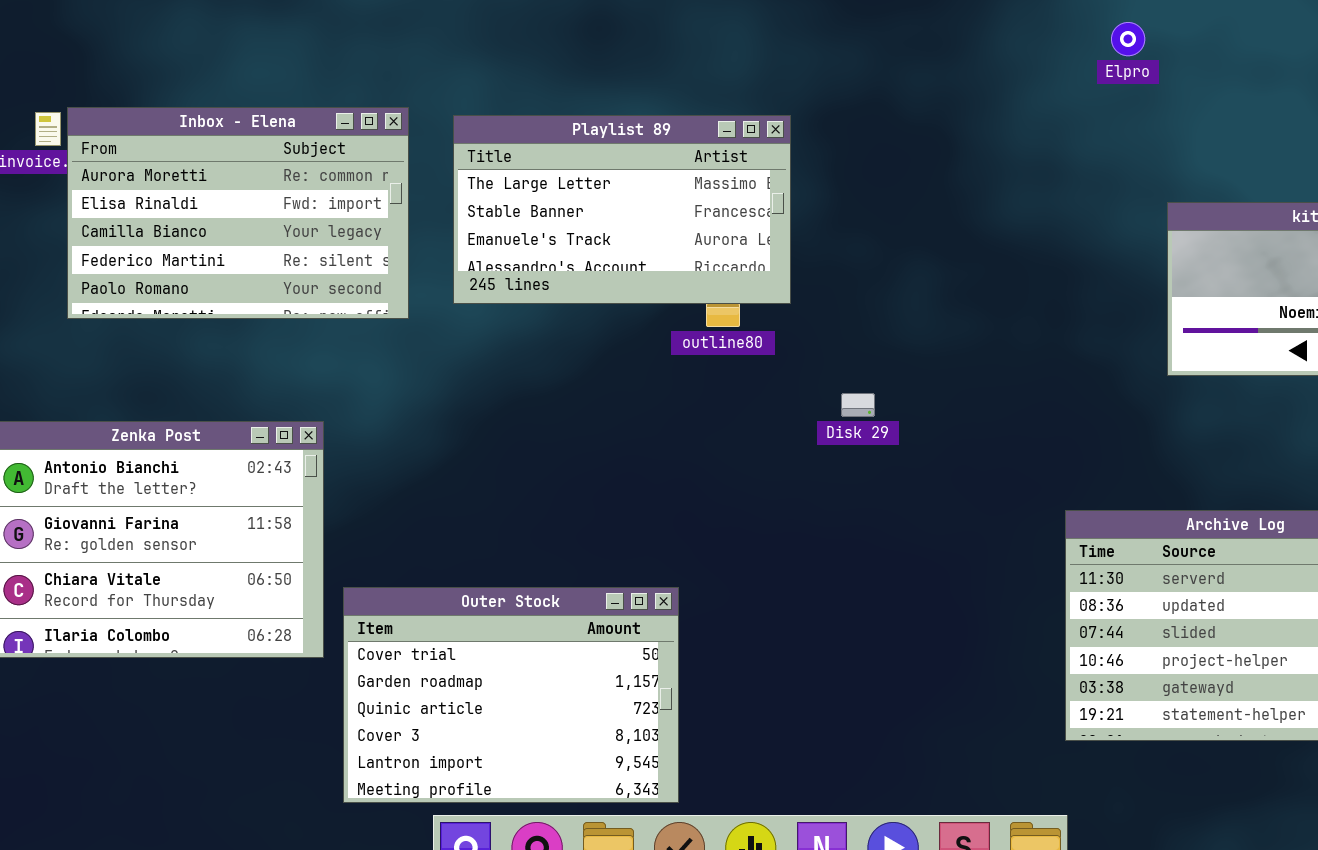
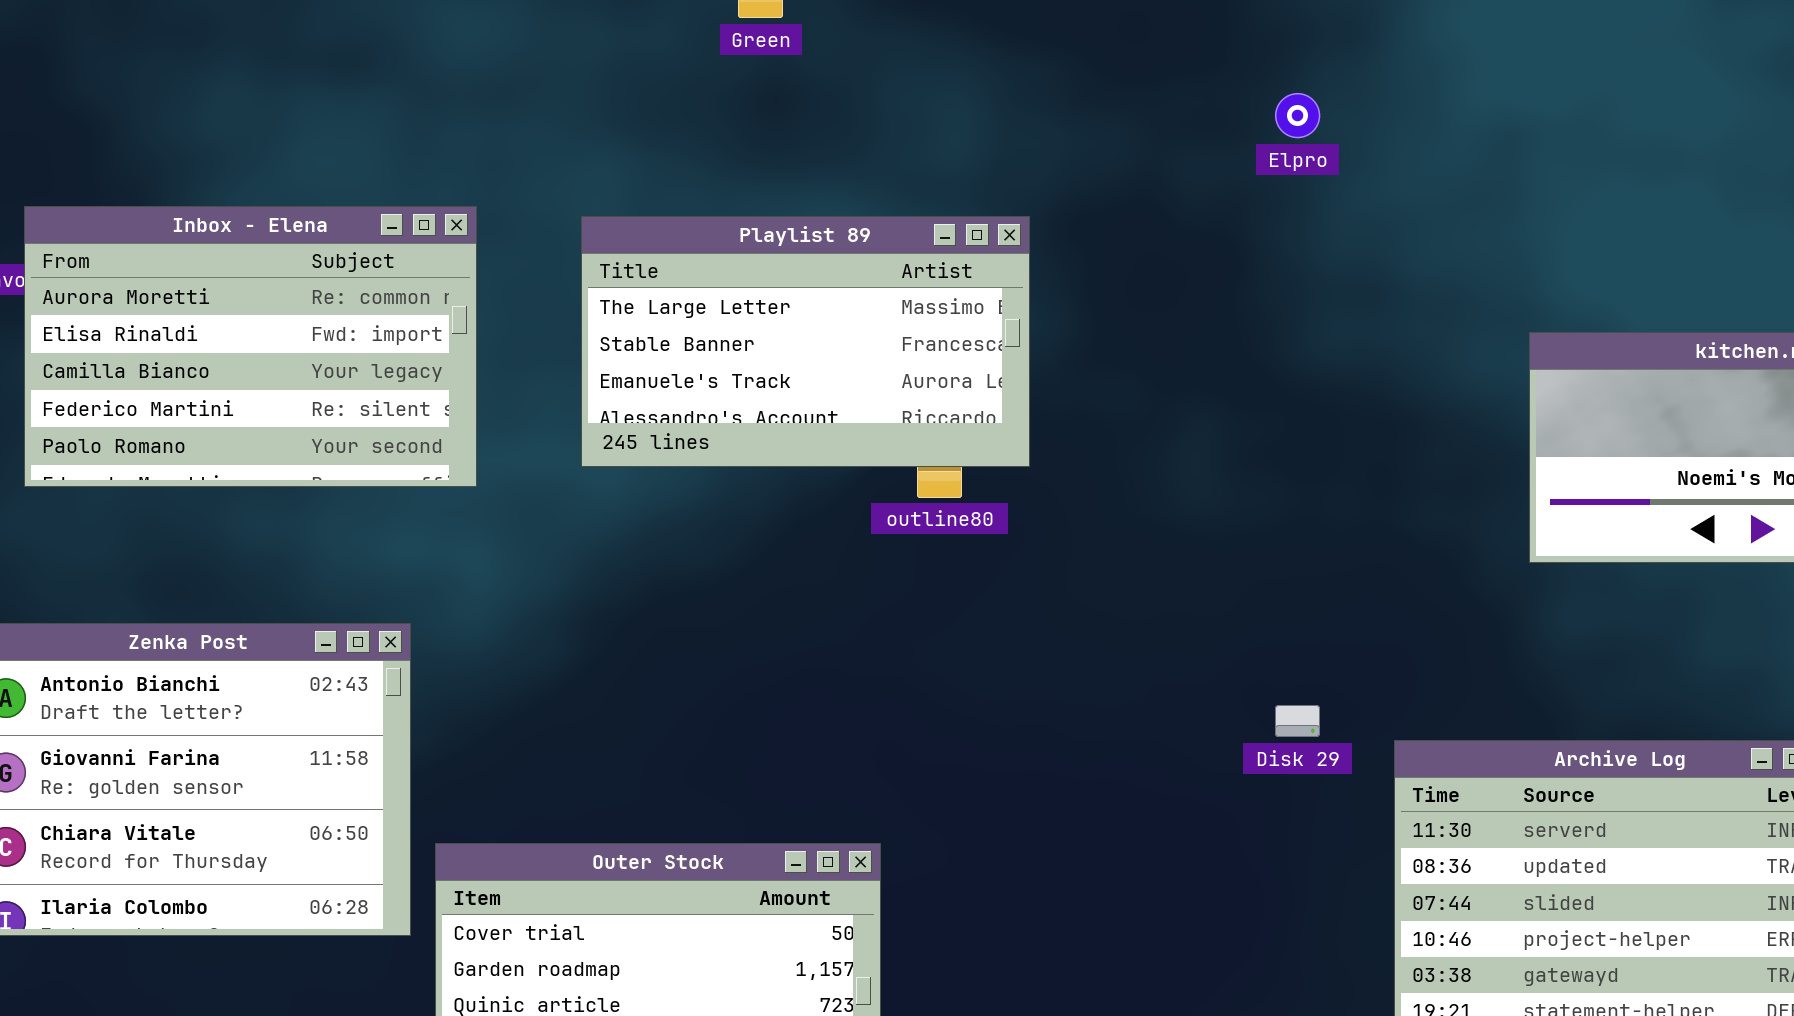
Elpro: [1111,22,1145,56] -> [1275,93,1320,138], moved
Inbox - Elena: [67,107,409,319] -> [24,206,477,487], moved
Disk 29: [841,393,875,417] -> [1275,705,1320,737], moved

